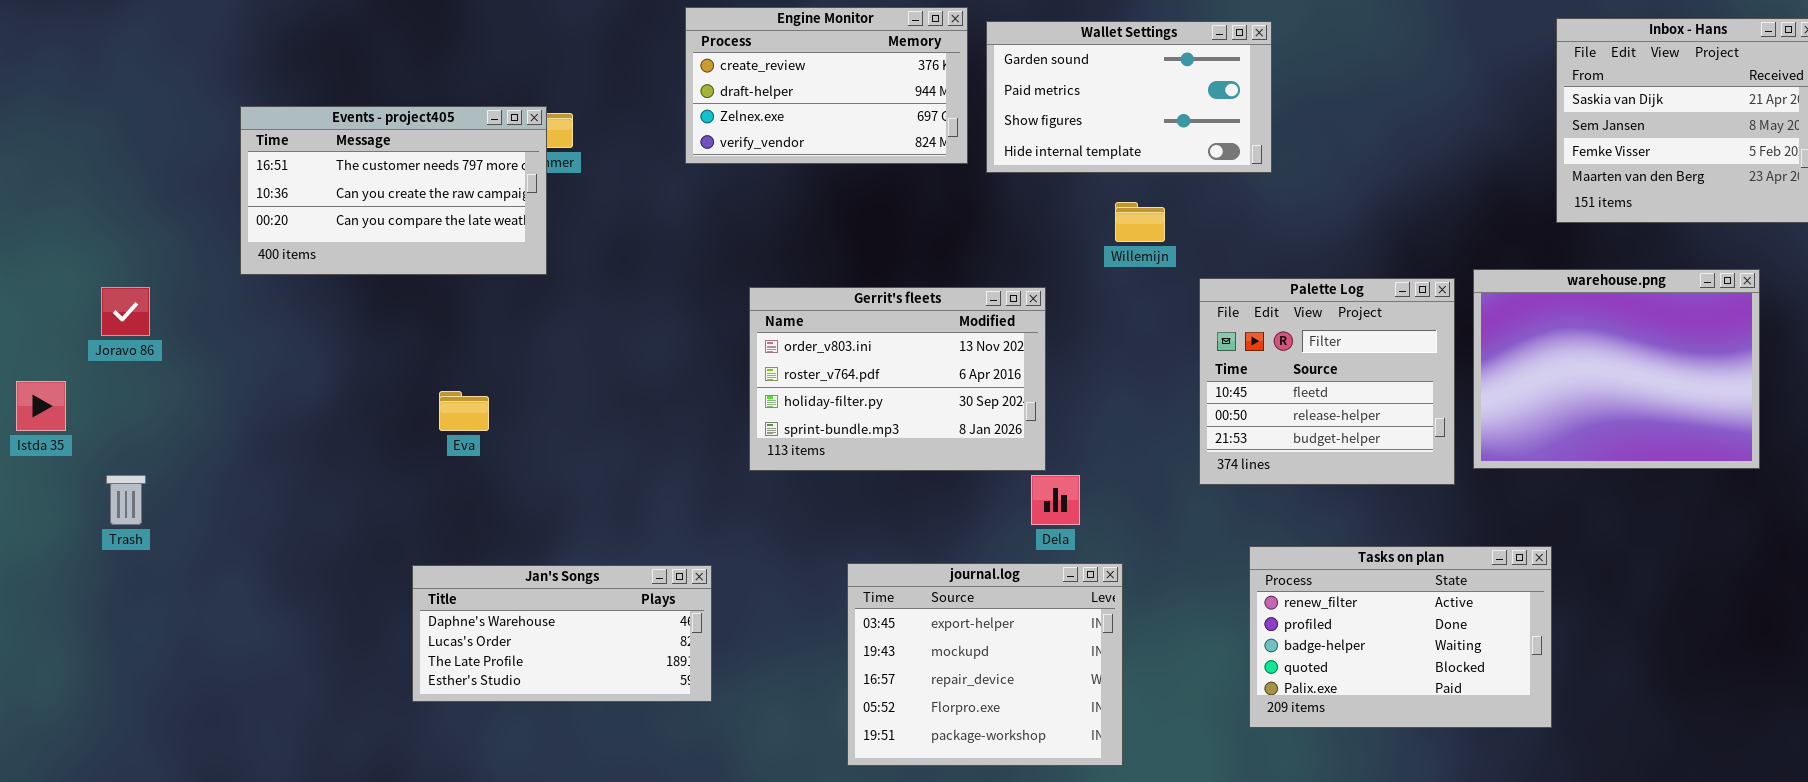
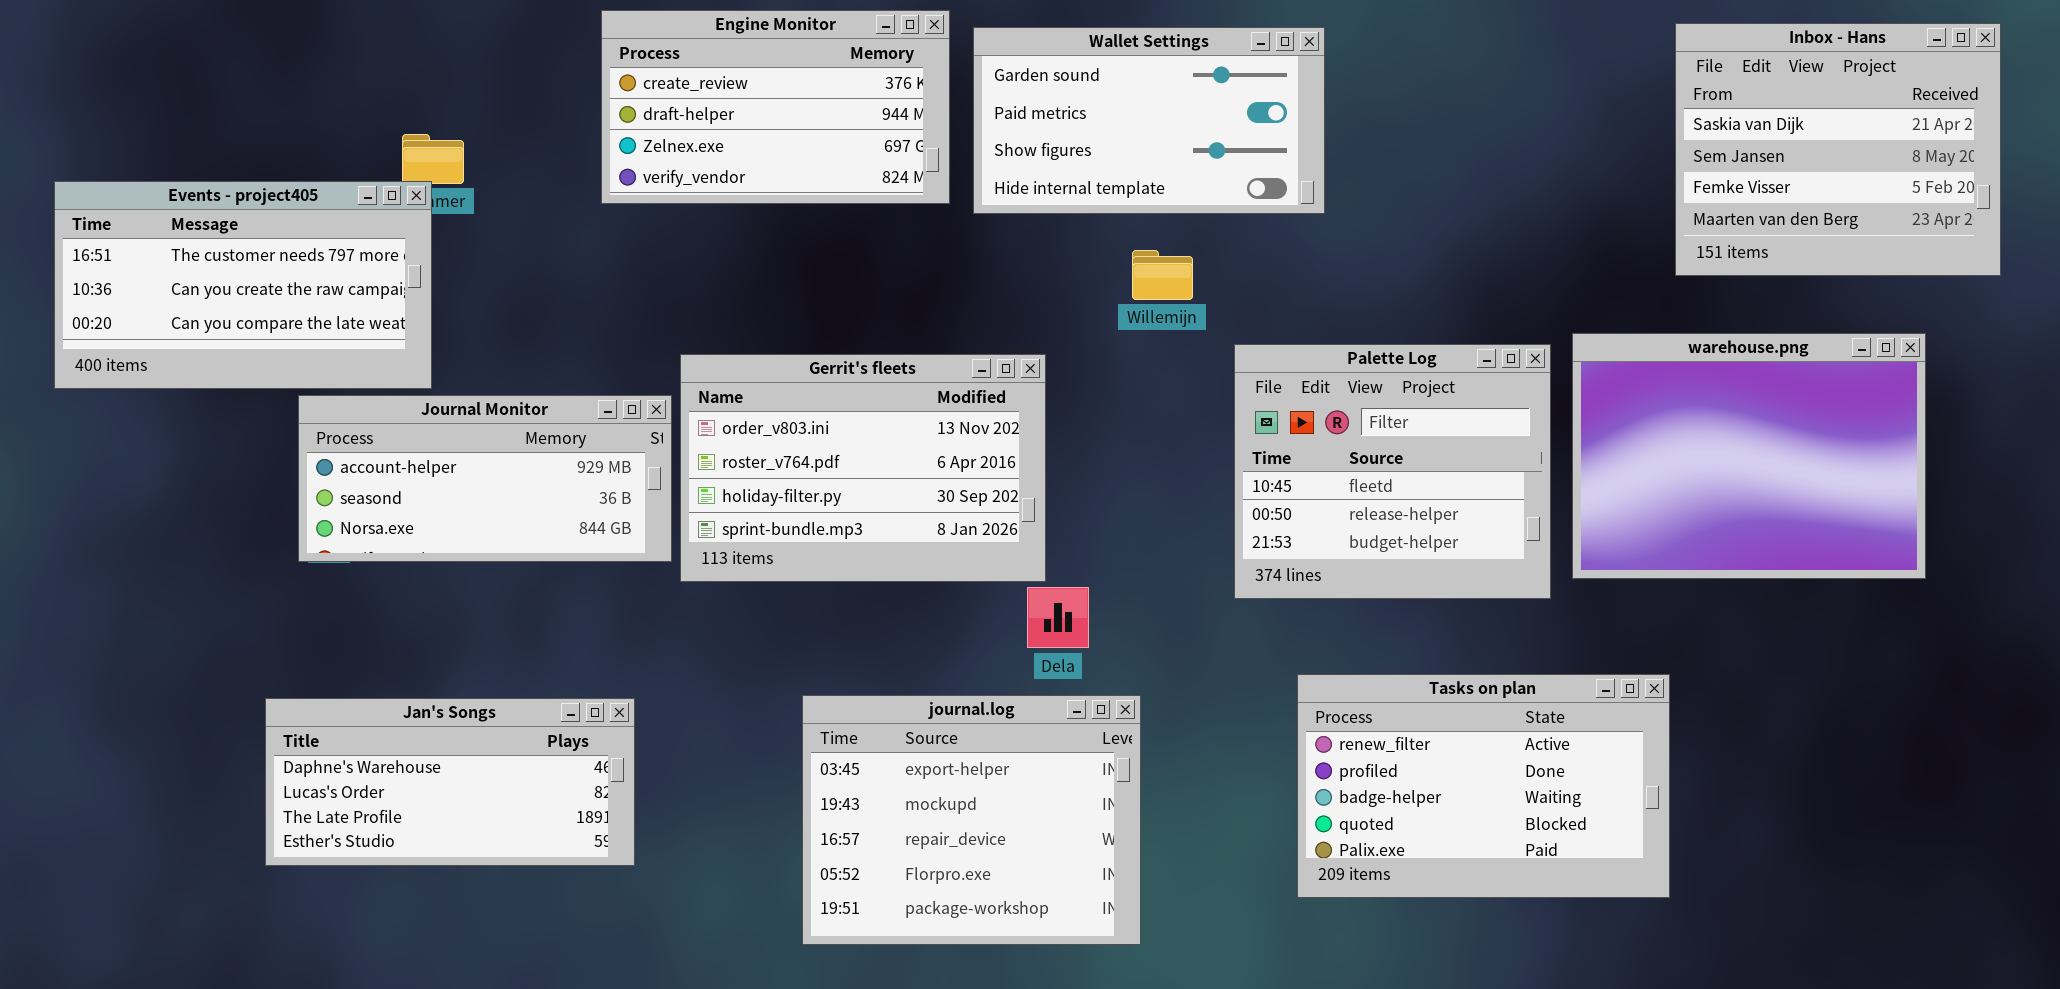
Events - project405: [240,106,547,275] -> [54,181,432,389], moved
Journal Monitor: none -> [298,395,672,562], opened

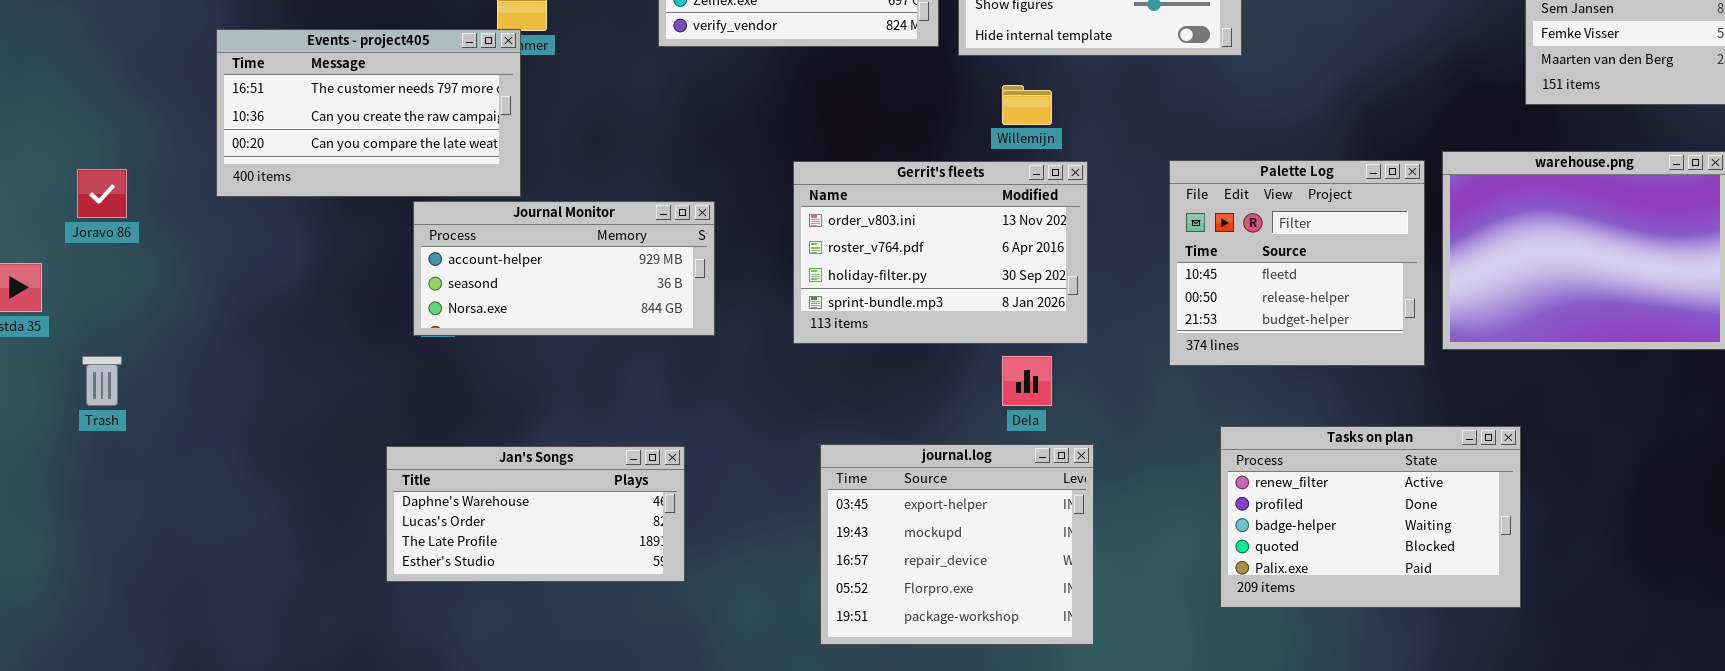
Willemijn: [1132,250,1193,300] -> [1002,85,1052,125], moved
Gerrit's fleets: [680,354,1046,582] -> [793,161,1088,344], moved

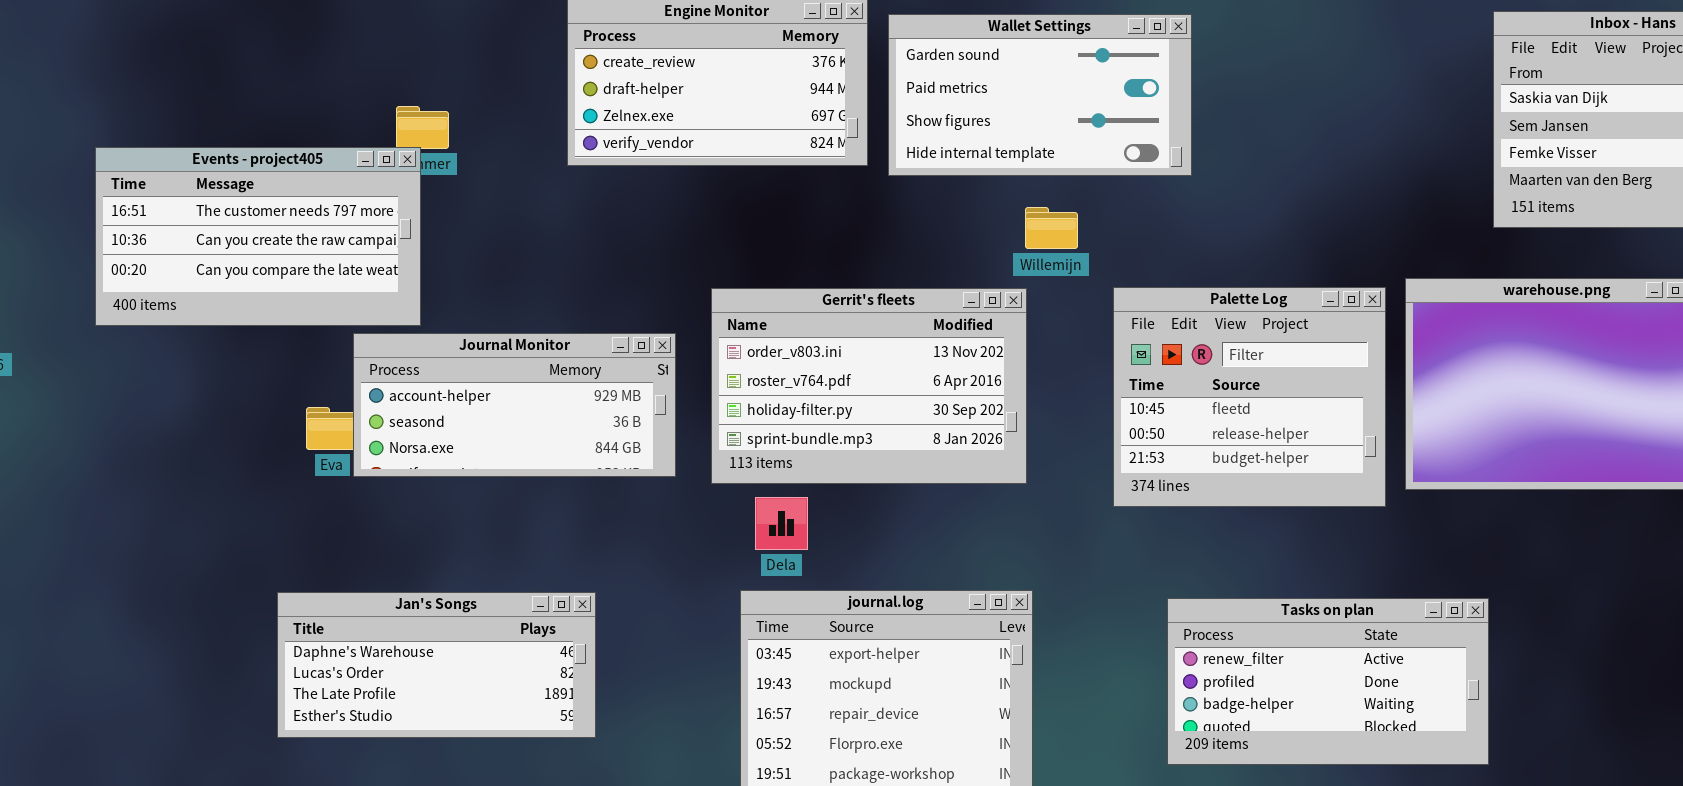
Willemijn: [1002,85,1052,125] -> [1025,207,1078,249], moved
Journal Monitor: [413,201,715,336] -> [353,333,676,477], moved
Dela: [1002,356,1052,406] -> [755,497,808,550], moved
Tasks on plan: [1220,426,1521,608] -> [1167,598,1489,765], resized

